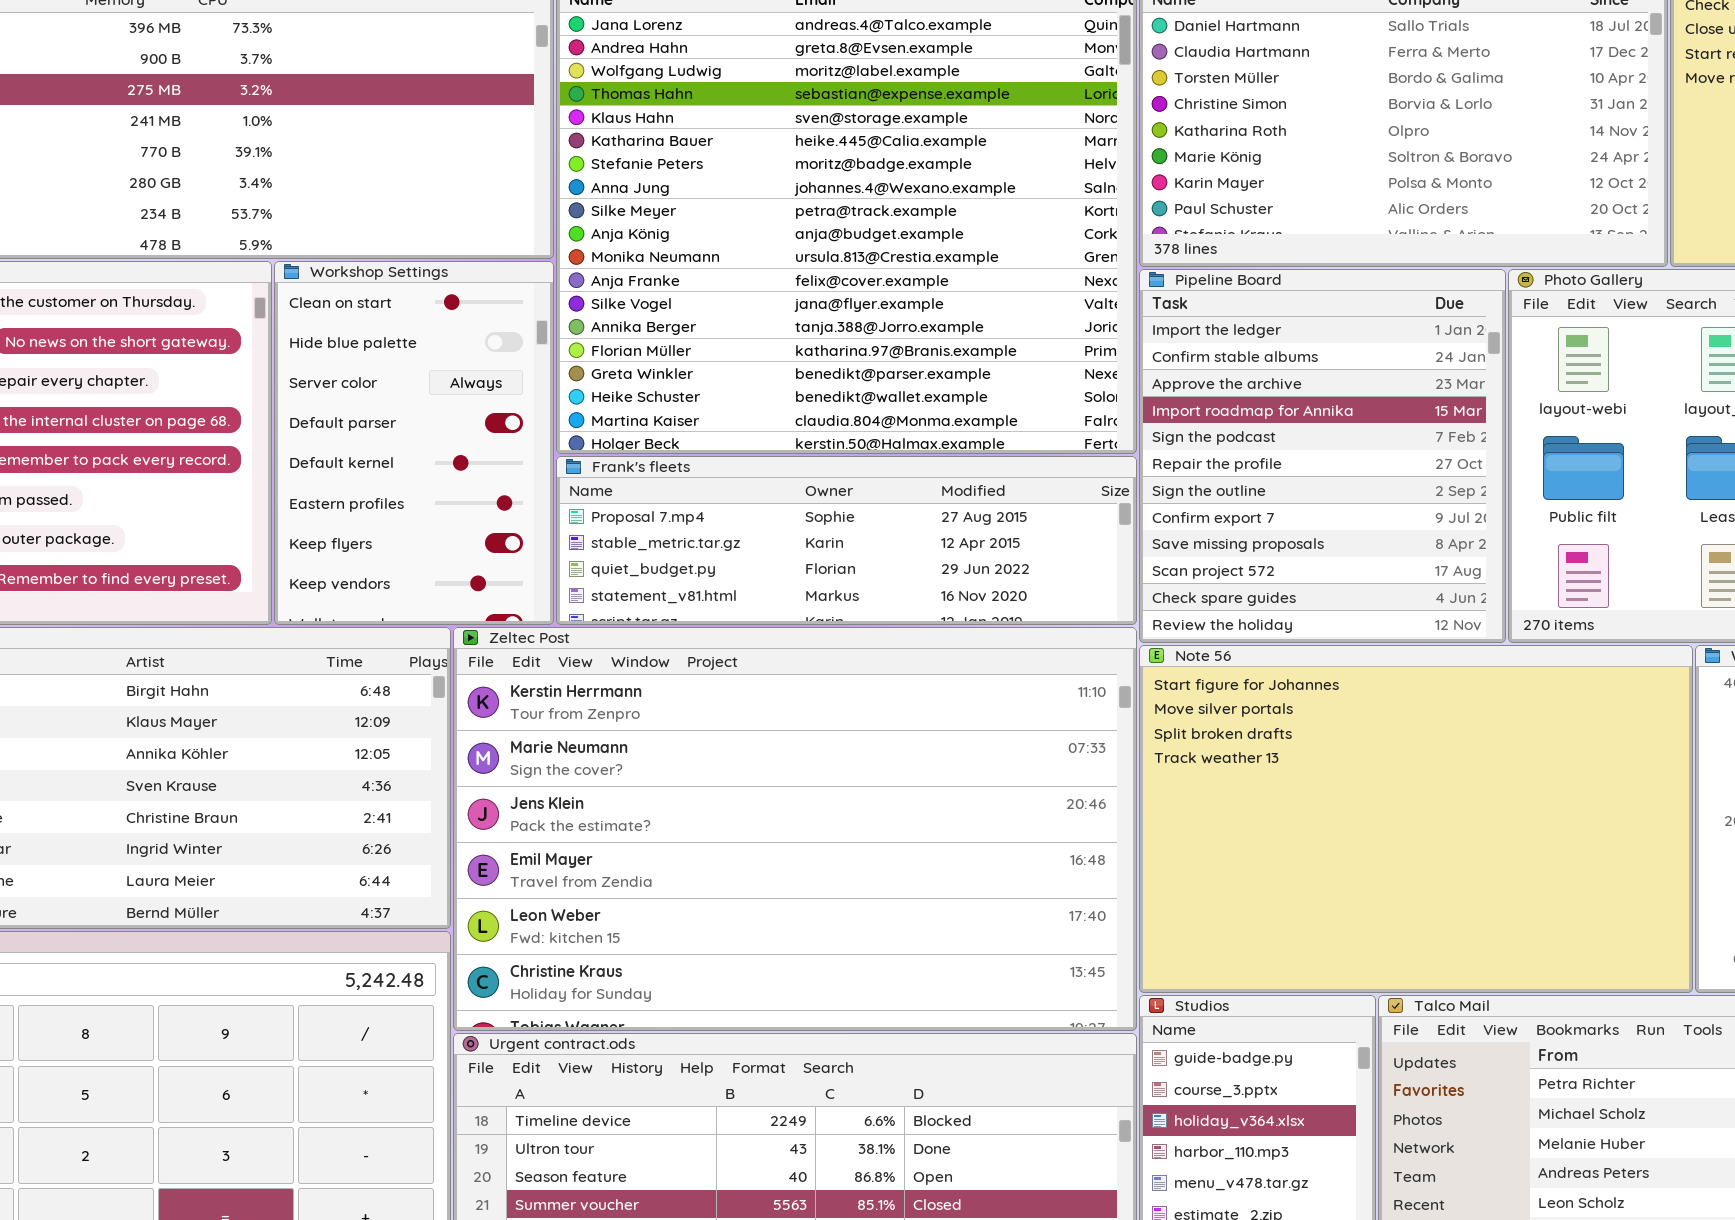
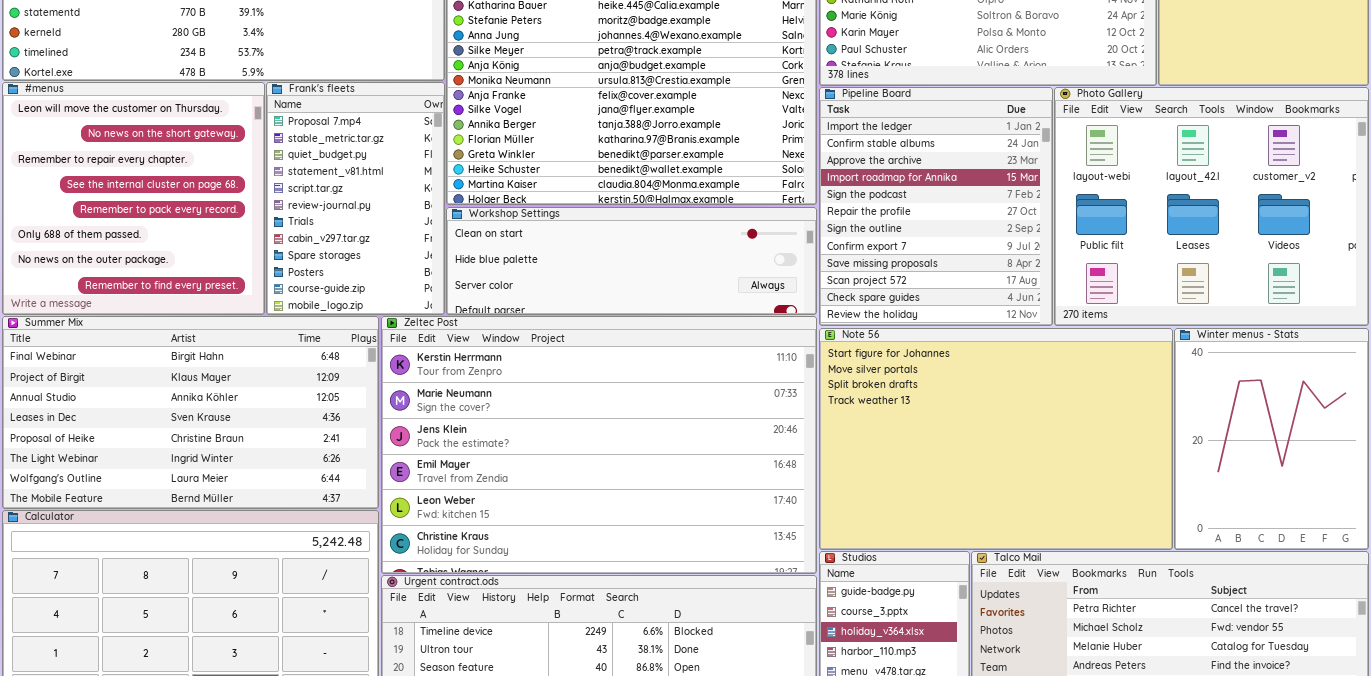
Workshop Settings: [274,261,554,625] -> [446,207,817,315], moved, resized
Frank's fleets: [556,456,1137,625] -> [266,82,445,315], moved, resized

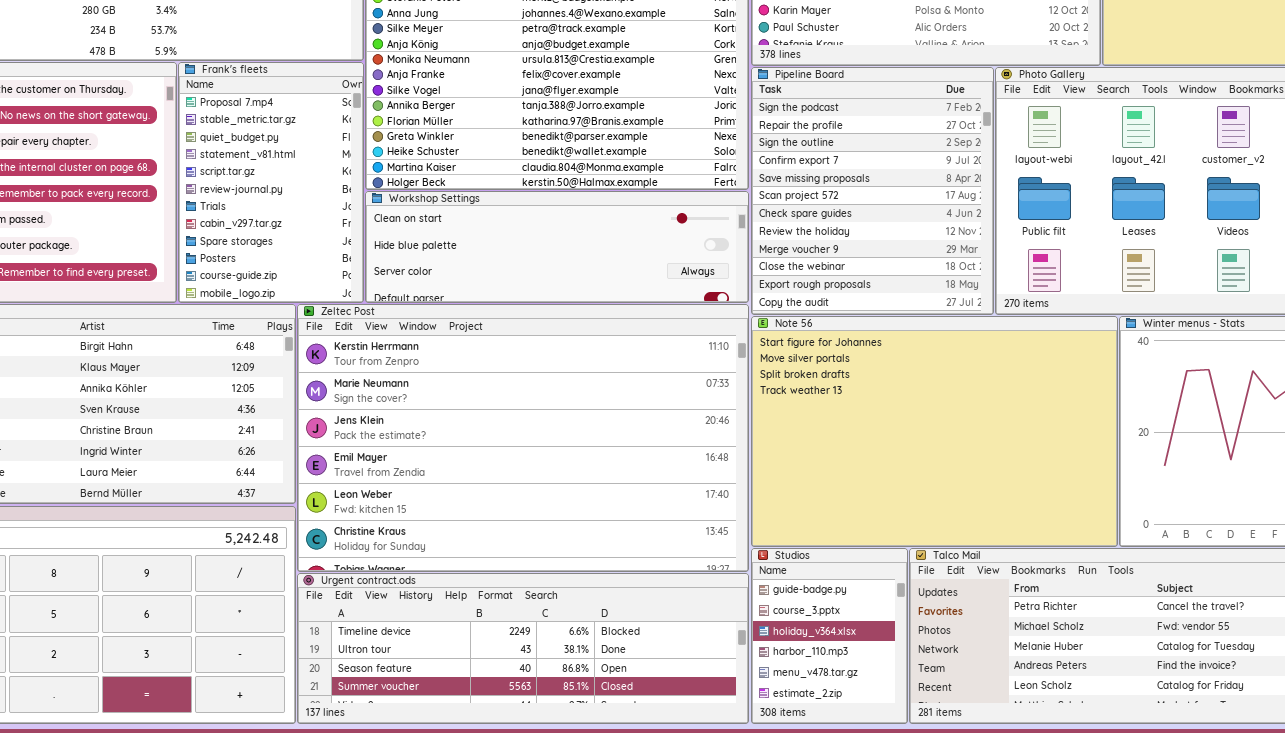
Pipeline Board: [819,87,1053,326] -> [751,67,994,315], scrolled down 4 rows

